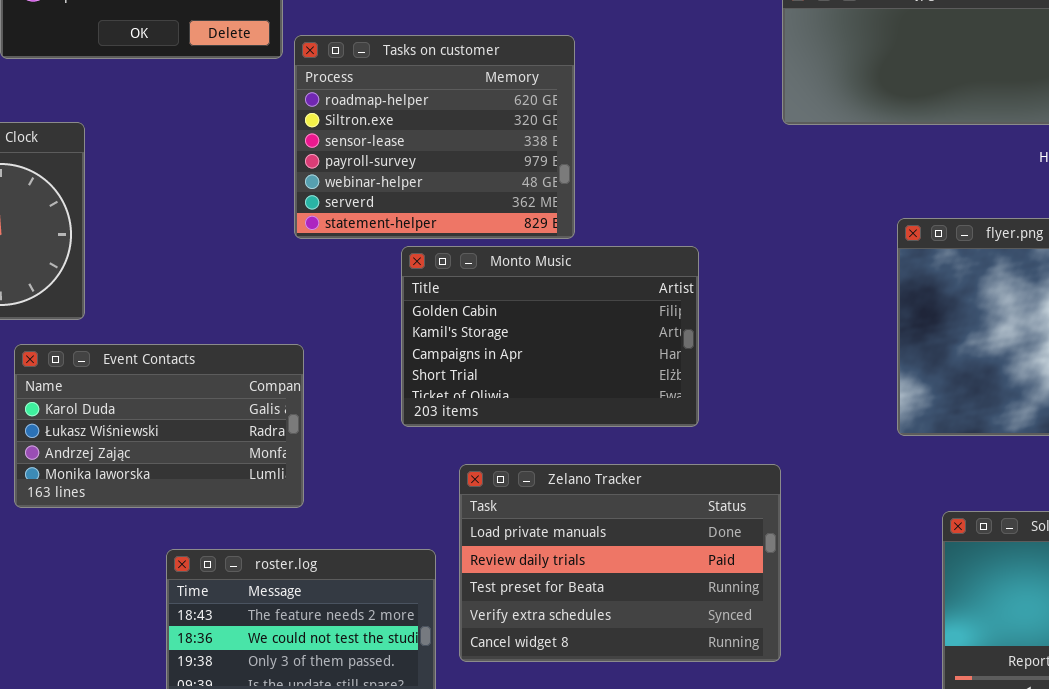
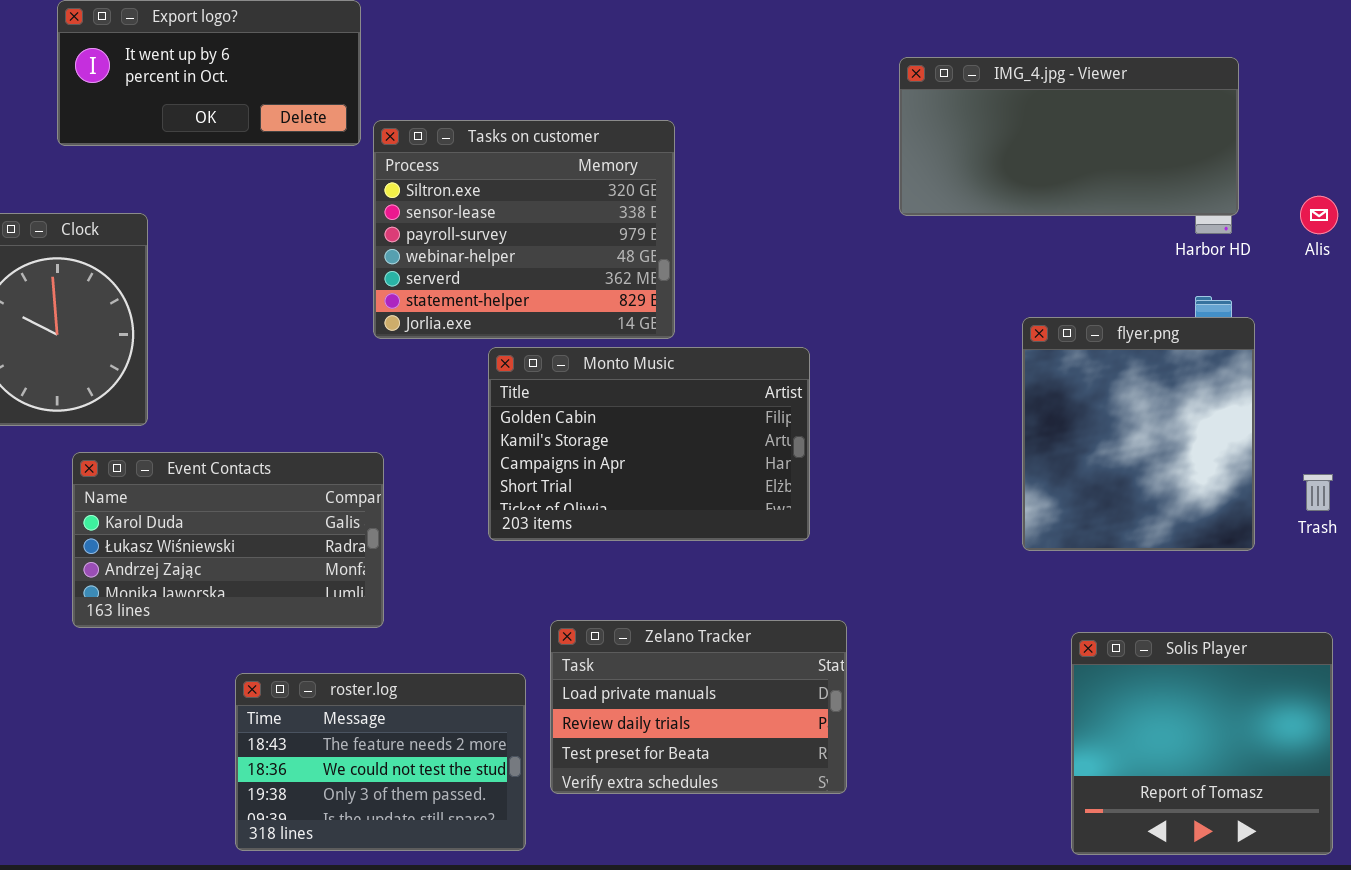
Tasks on customer: [294,35,575,239] -> [373,120,675,339], scrolled down 1 row
Zelano Tracker: [459,464,781,662] -> [550,620,847,794], resized

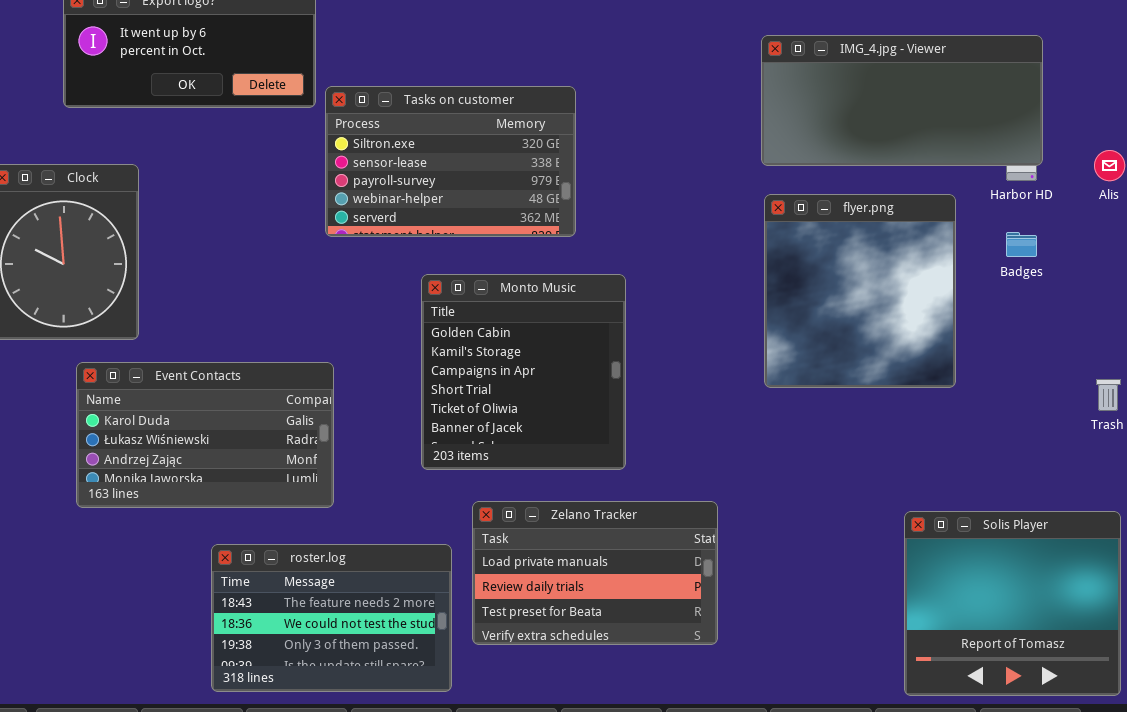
Tasks on customer: [373,120,675,339] -> [325,86,576,237], resized
flyer.png: [1022,317,1255,551] -> [764,194,956,388], moved
Monto Music: [488,347,810,541] -> [421,274,626,470], resized

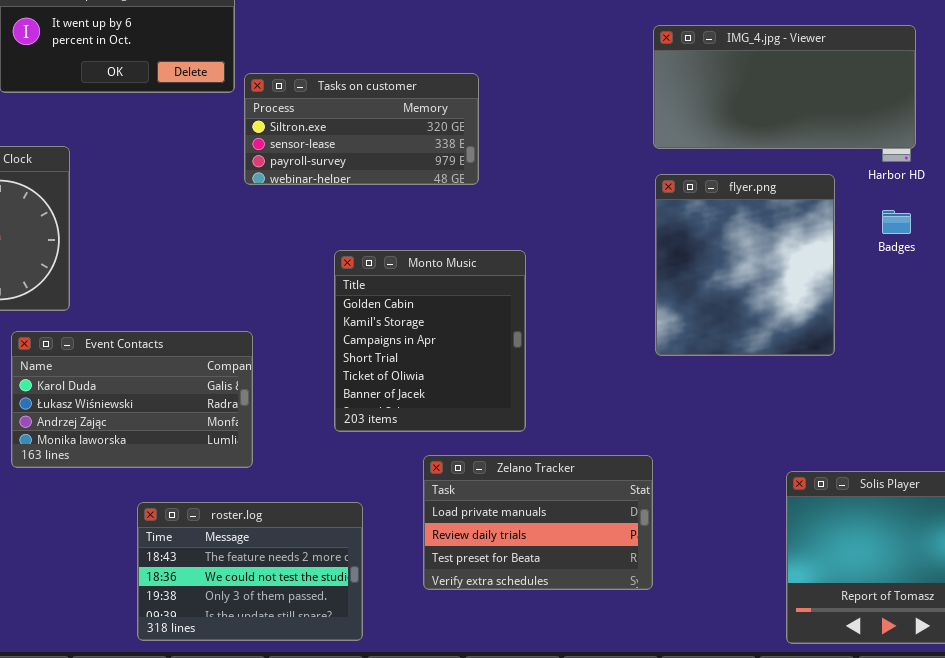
Tasks on customer: [325,86,576,237] -> [244,73,479,185], resized
Zelano Tracker: [472,501,718,645] -> [423,455,653,590], moved

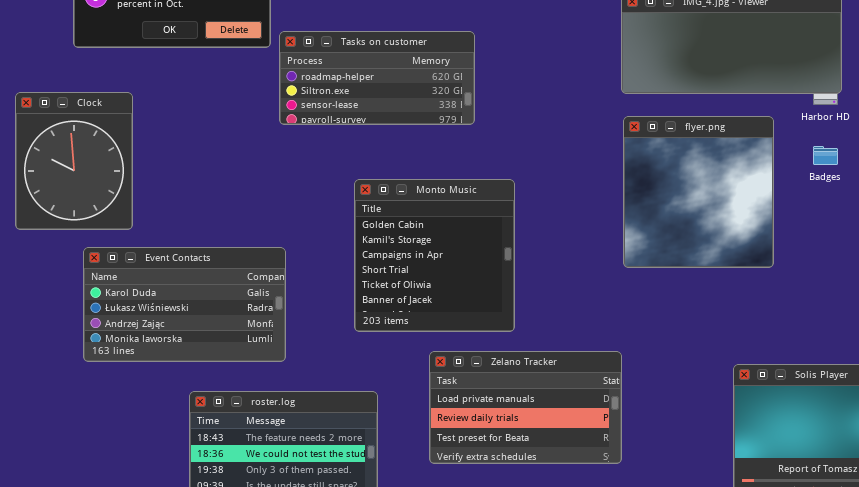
Tasks on customer: [244,73,479,185] -> [279,31,475,125], scrolled up 1 row

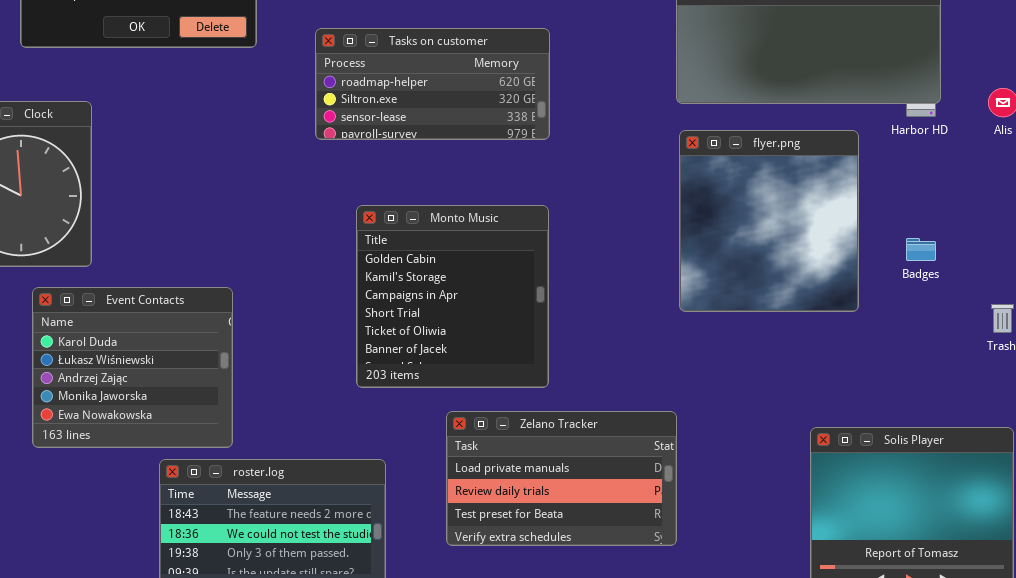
Tasks on customer: [279,31,475,125] -> [315,28,550,140], moved
Badges: [813,146,838,165] -> [906,238,936,261], moved
Event Contacts: [83,247,286,362] -> [32,287,233,448], resized

